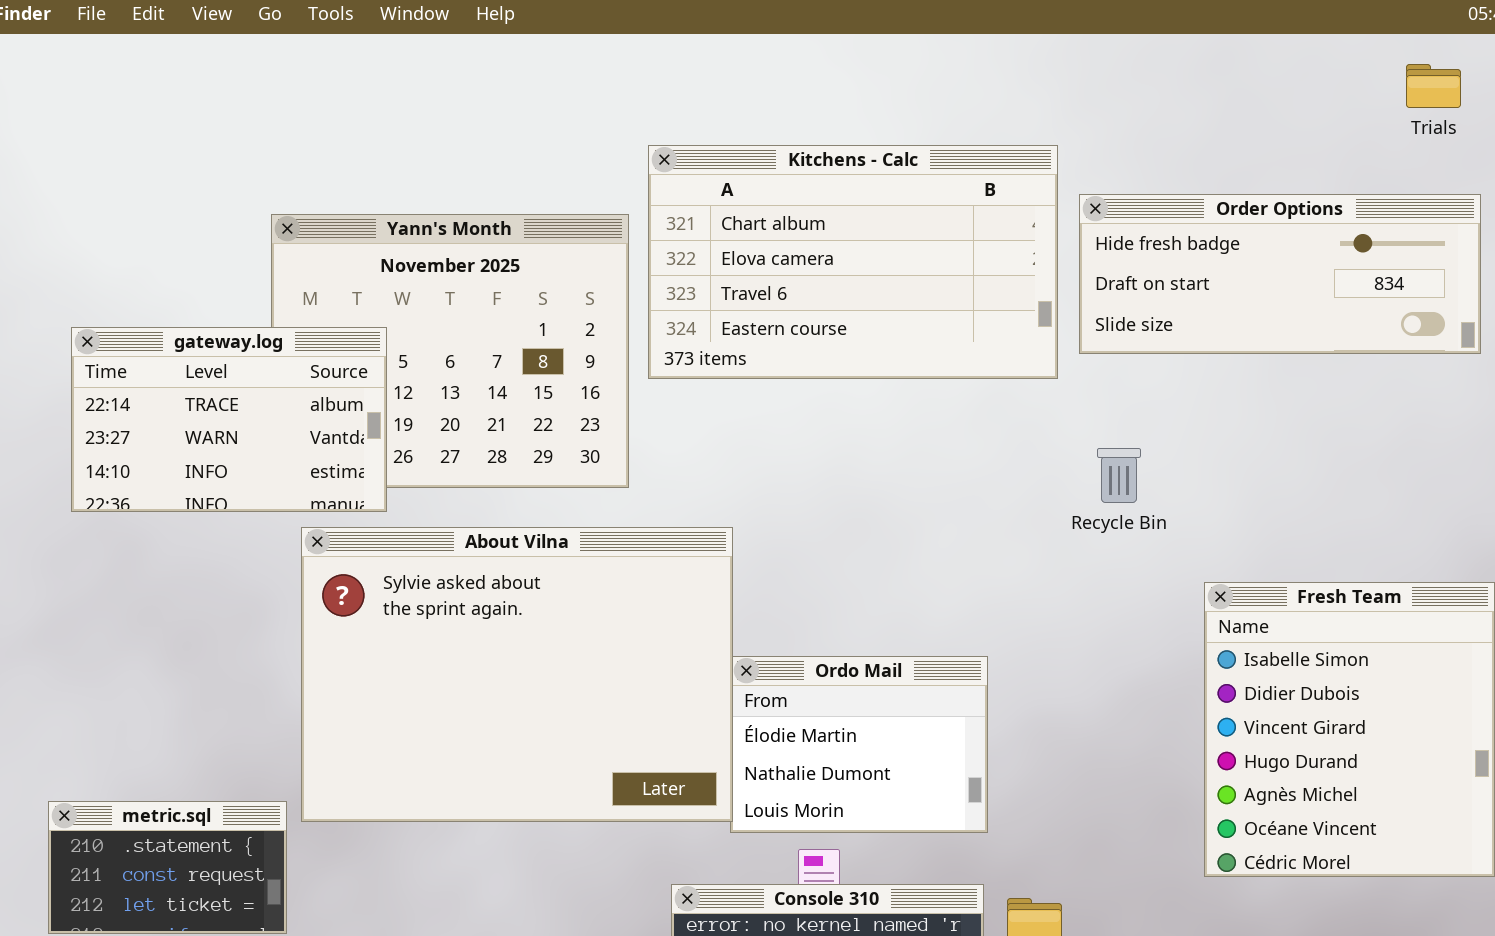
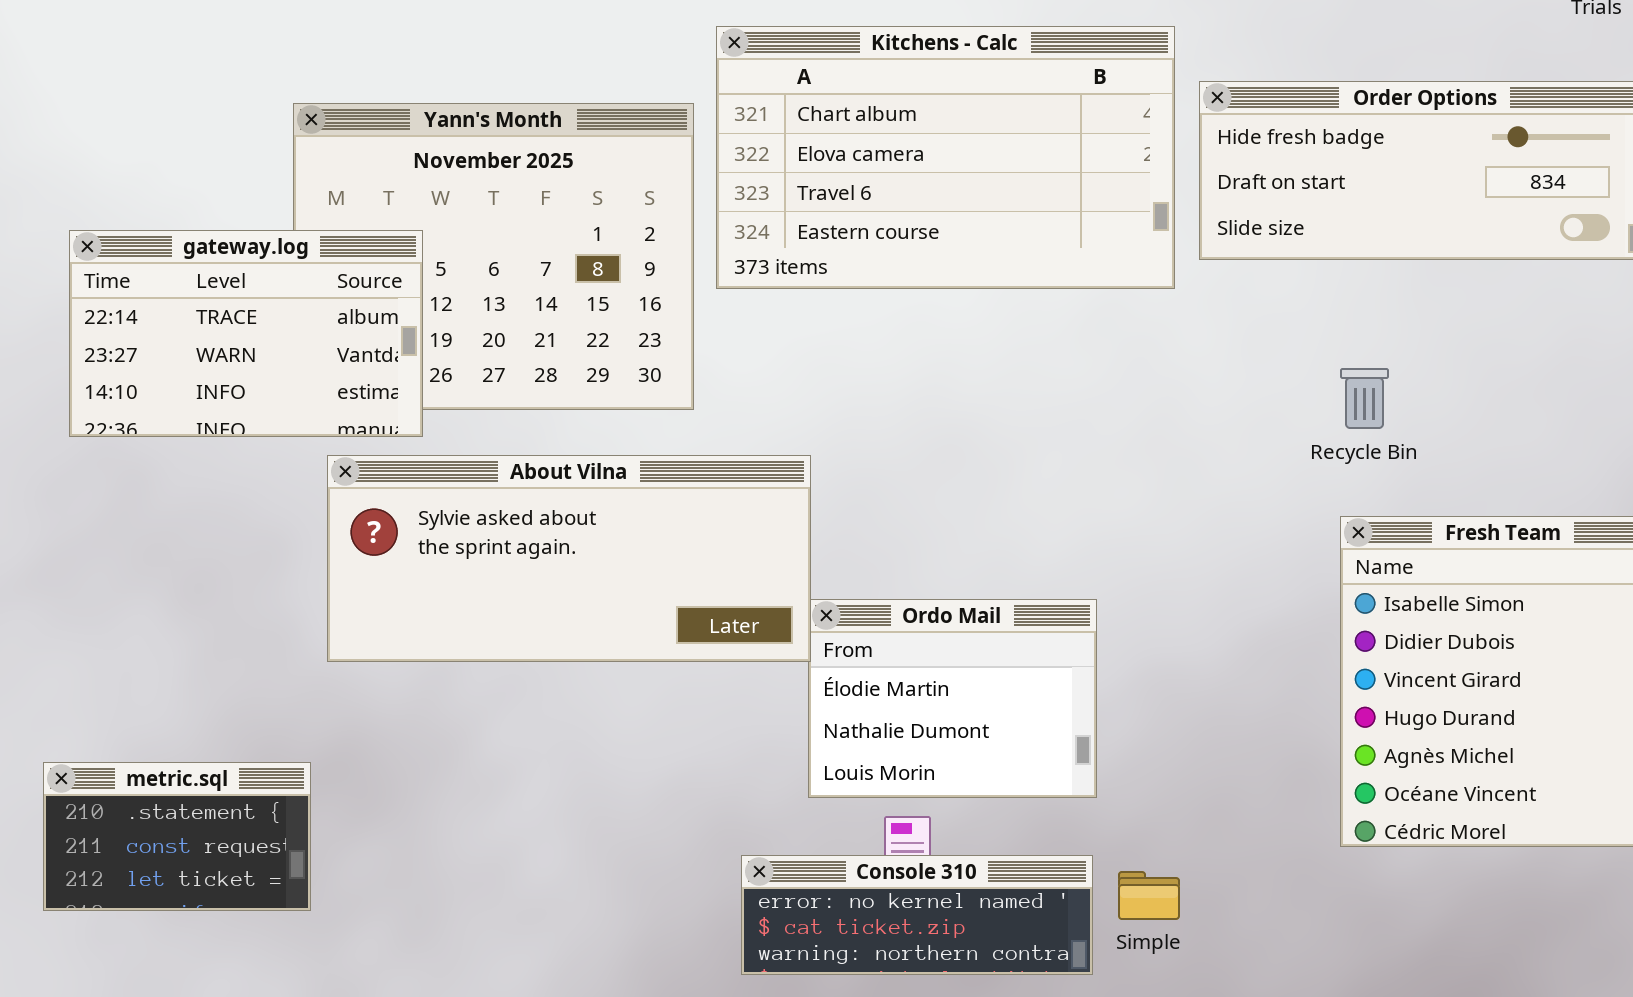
Recycle Bin: [1097,448,1141,503] -> [1340,368,1389,429], moved
About Vilna: [301,527,733,822] -> [327,455,811,662], resized

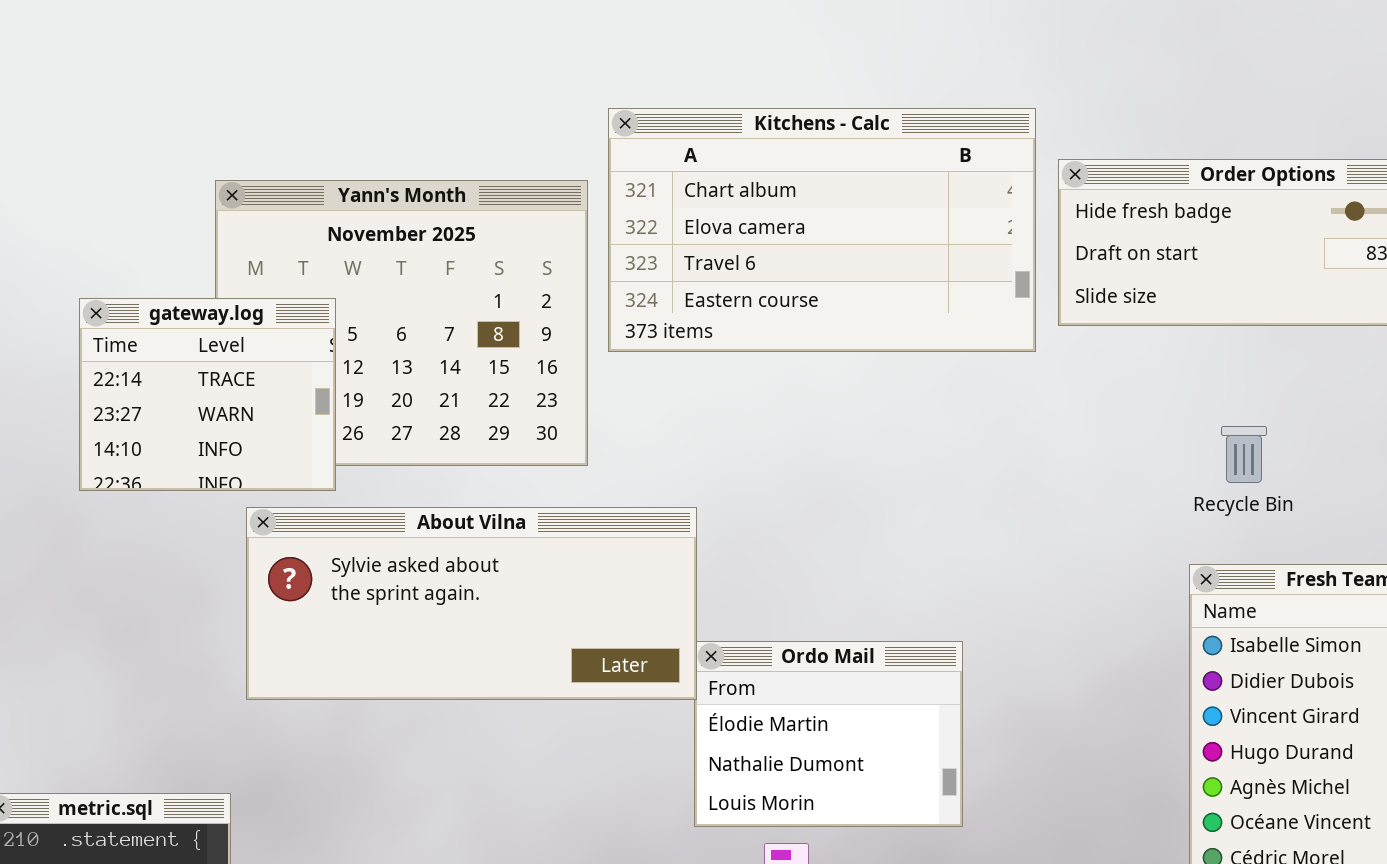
gateway.log: [69,230,423,437] -> [79,298,336,491], resized
Recycle Bin: [1340,368,1389,429] -> [1221,426,1267,483], moved

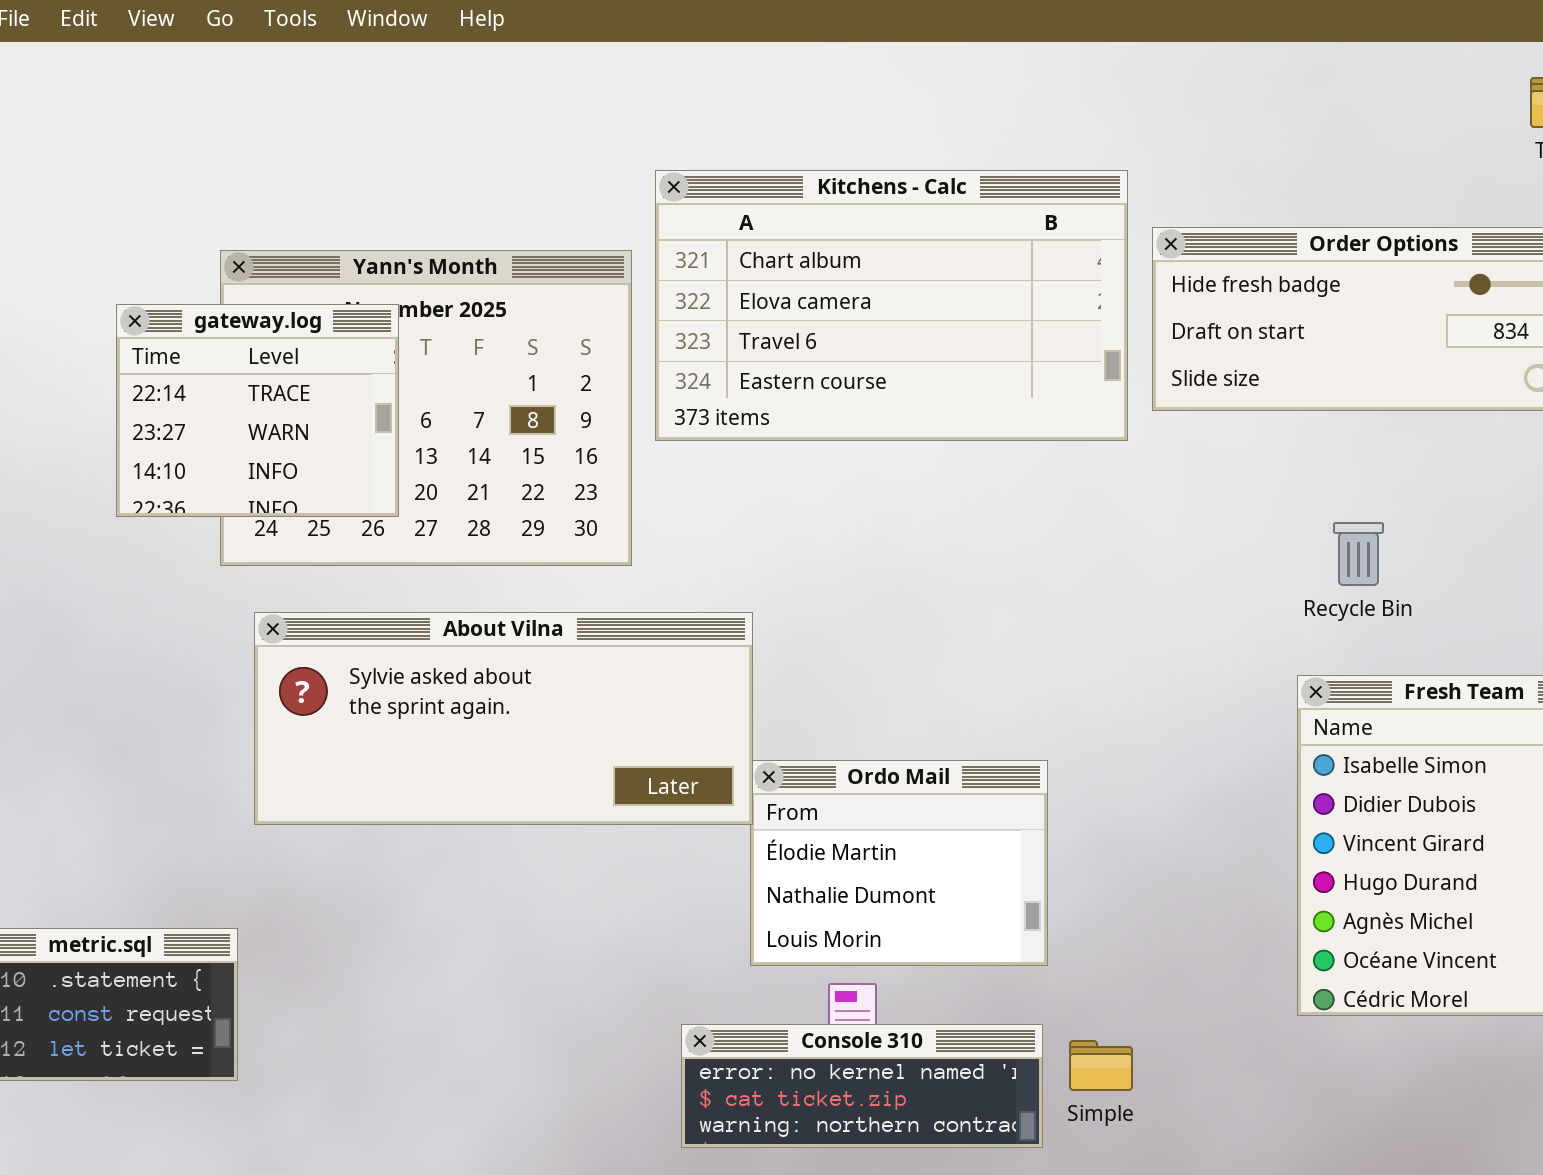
gateway.log: [79,298,336,491] -> [116,304,399,517], moved

